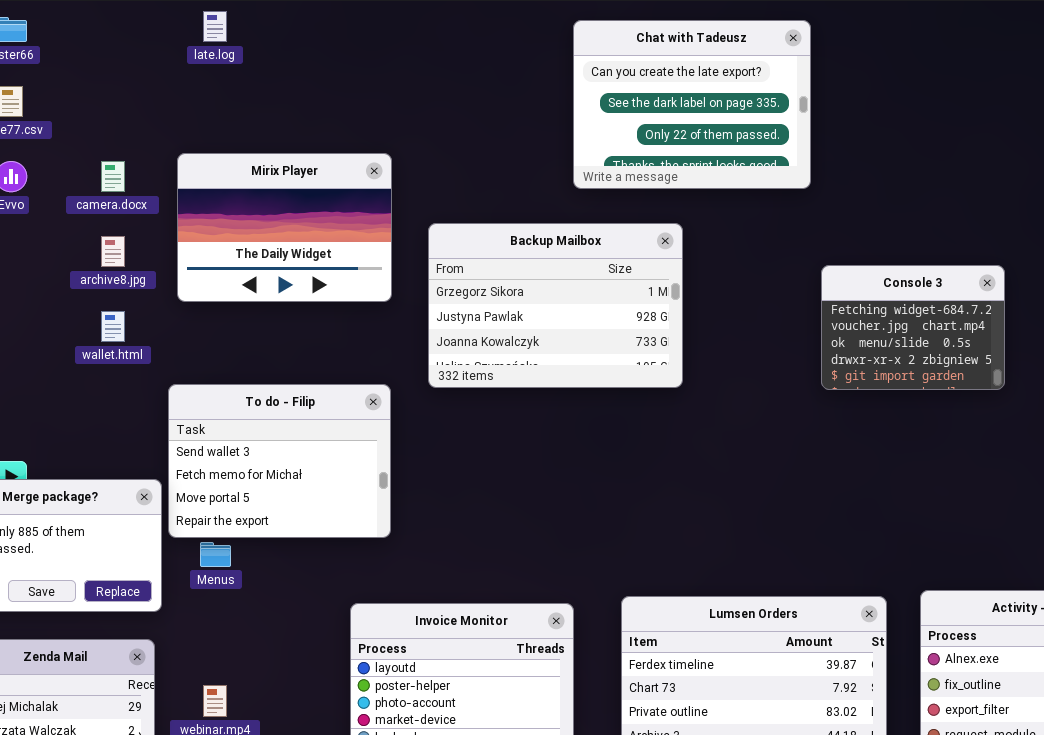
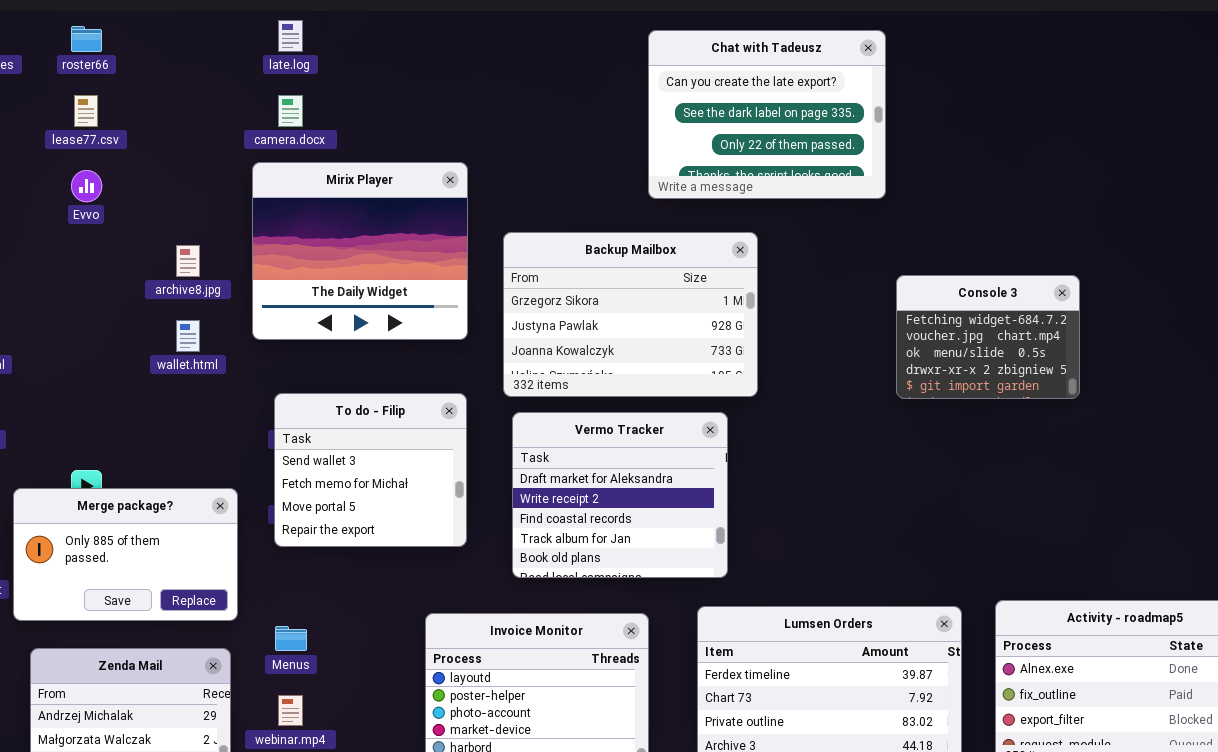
Mirix Player: [177,153,392,302] -> [252,162,468,340], resized
camera.docx: [101,161,125,192] -> [278,95,303,127], moved
To do - Filip: [168,384,391,538] -> [274,393,467,547], resized
Vermo Tracker: none -> [512,412,728,578], opened
Menus: [200,542,231,567] -> [275,626,307,651], moved

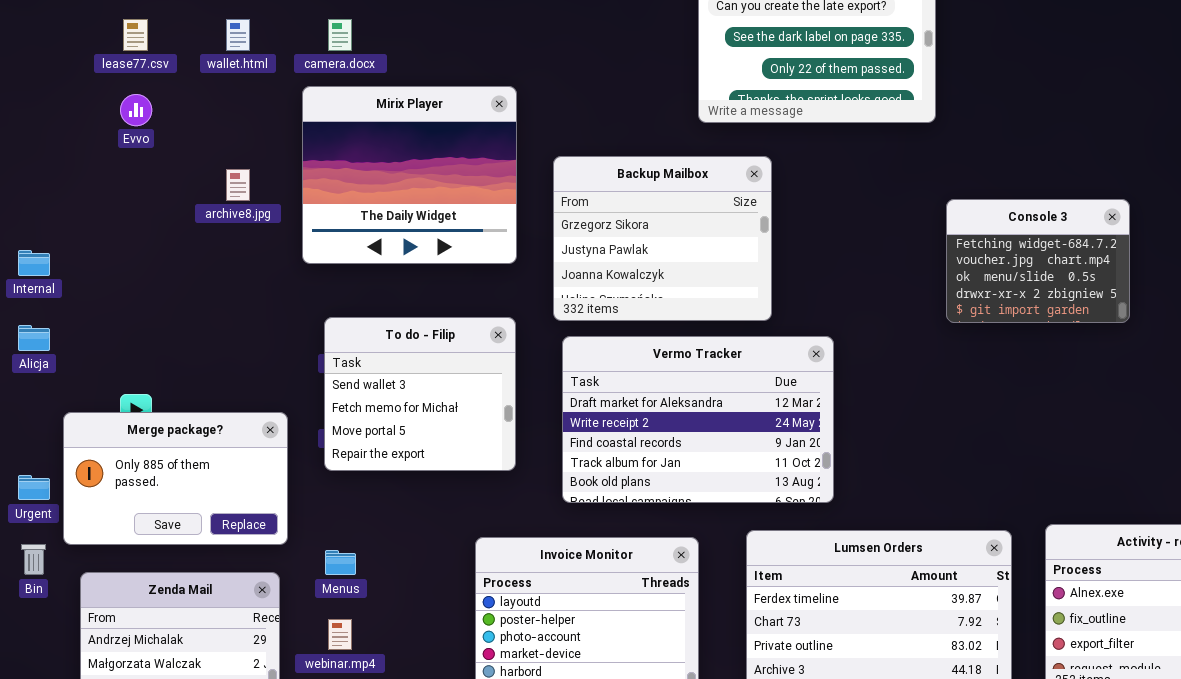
Backup Mailbox: [503,232,758,397] -> [553,156,772,321], resized
wallet.html: [176,320,200,352] -> [226,19,250,51], moved
Vermo Tracker: [512,412,728,578] -> [562,336,834,503], resized

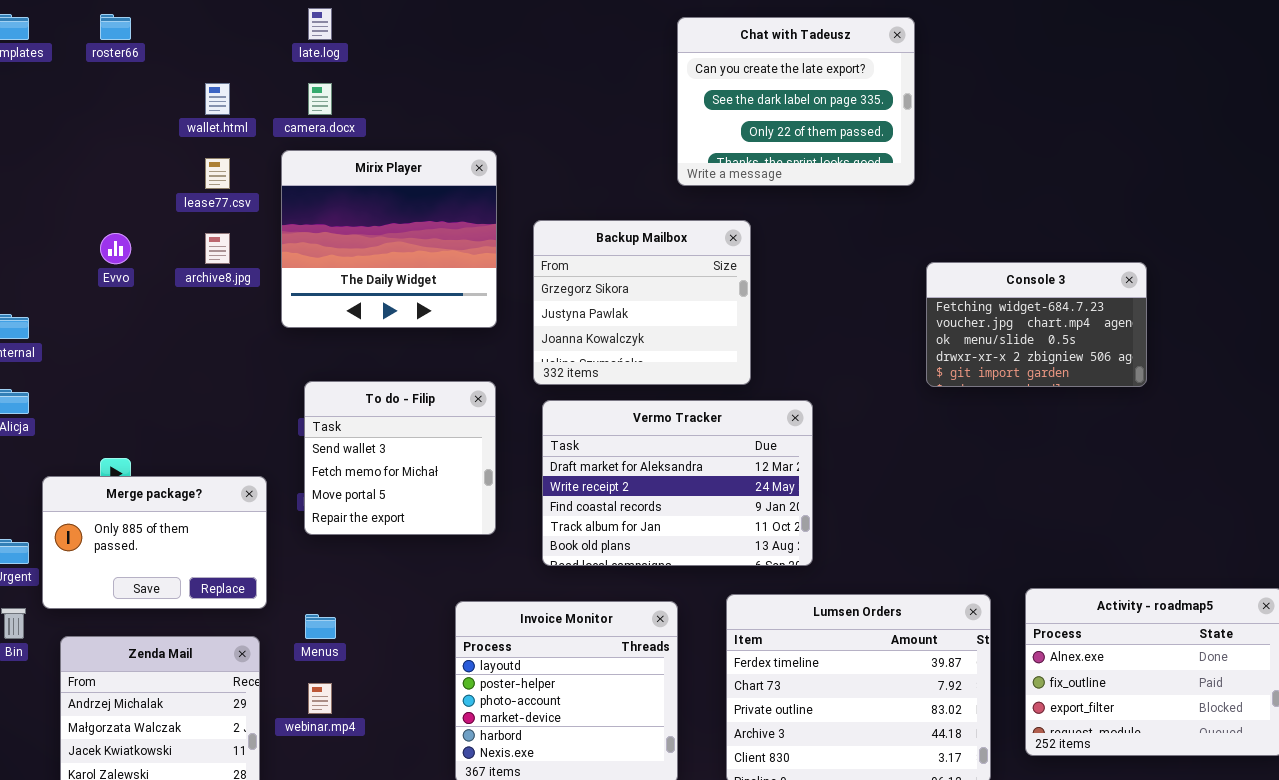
lease77.csv: [123,19,148,51] -> [205,158,230,189], moved
Evvo: [120,94,152,126] -> [100,233,131,264], moved
Console 3: [946,199,1130,323] -> [926,262,1147,387], resized

